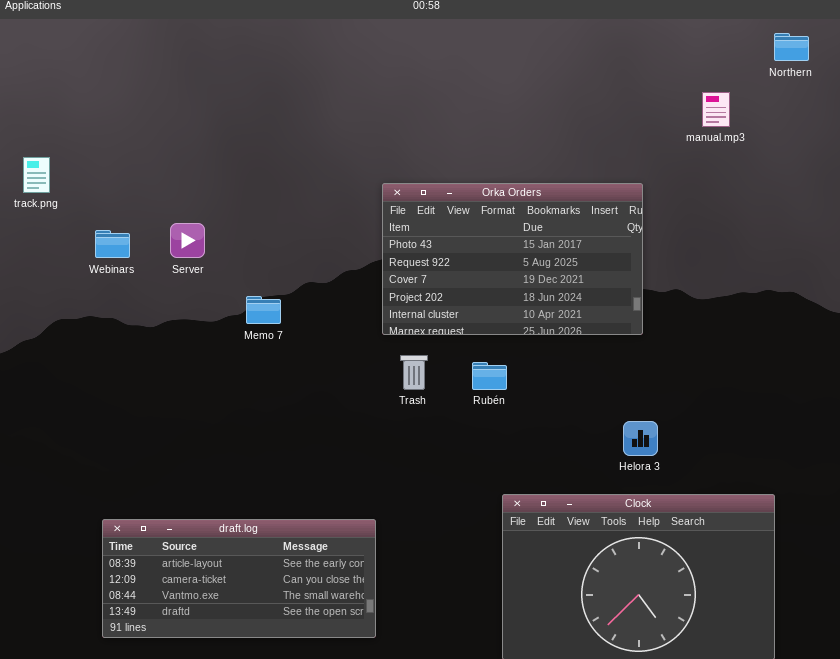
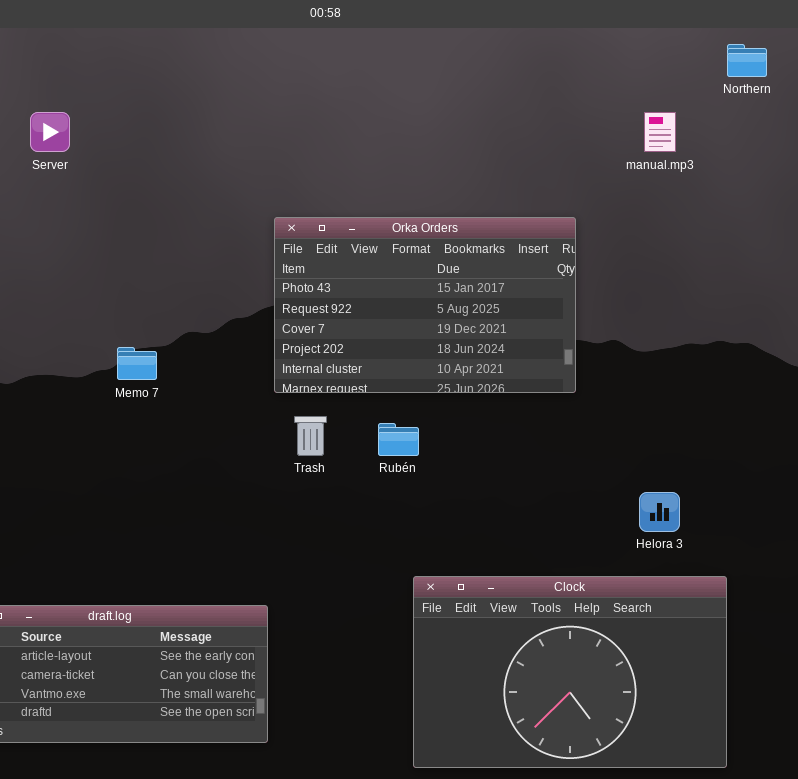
Server: [170,223,205,258] -> [30,112,70,152], moved
Helora 3: [623,421,658,456] -> [639,492,680,532], moved

